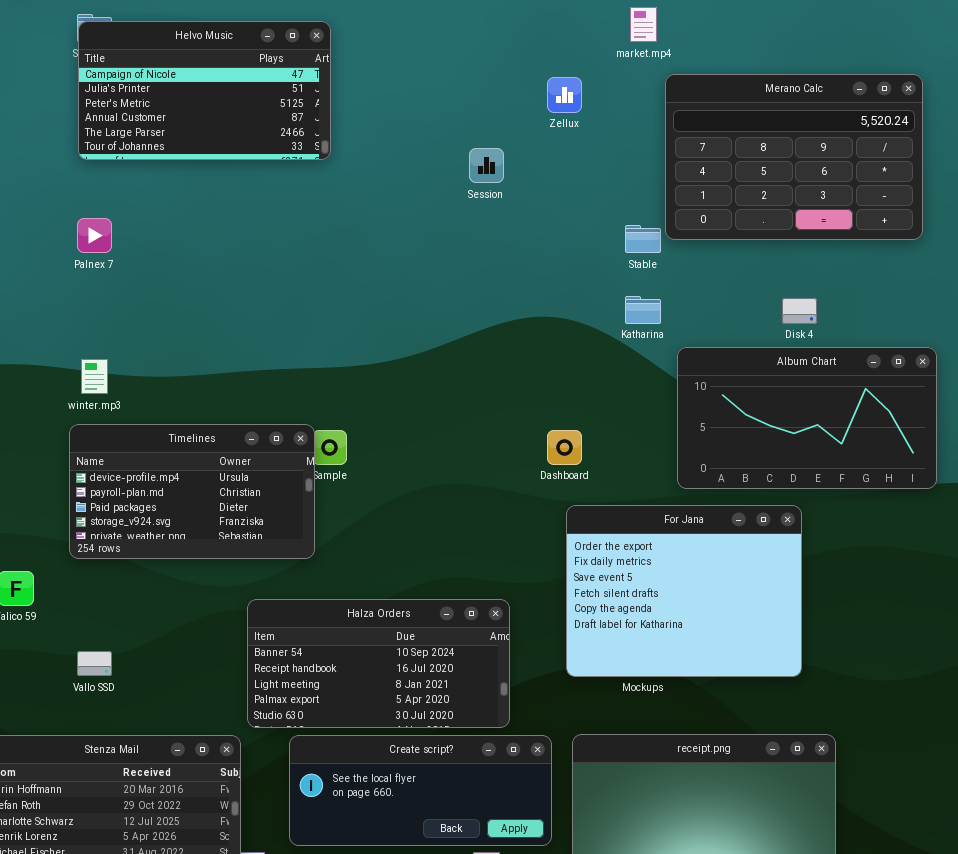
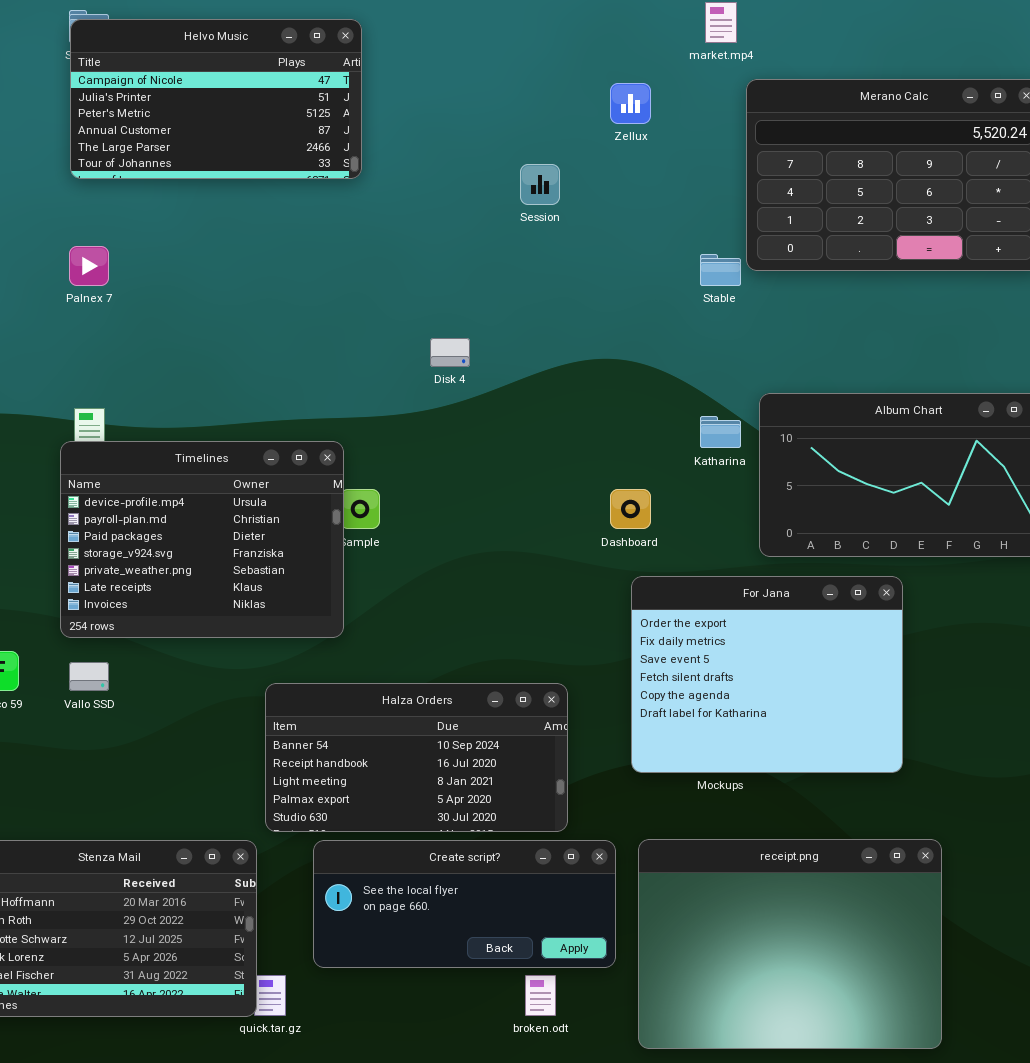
Katharina: [625,296,661,324] -> [700,416,741,448], moved
Disk 4: [782,298,817,324] -> [430,338,470,367], moved
Timelines: [69,424,315,559] -> [60,441,344,638], resized
Vallo SSD: [77,651,112,676] -> [69,662,109,691], moved

